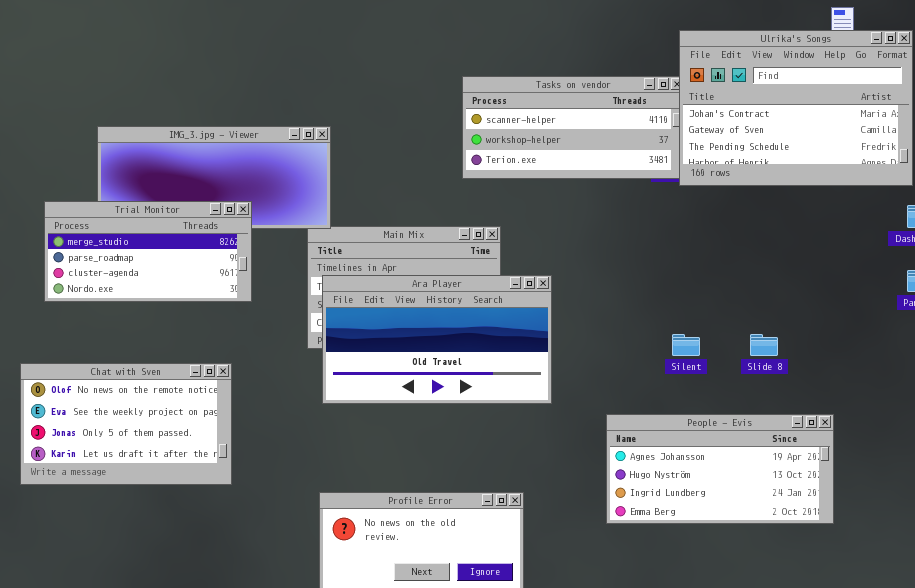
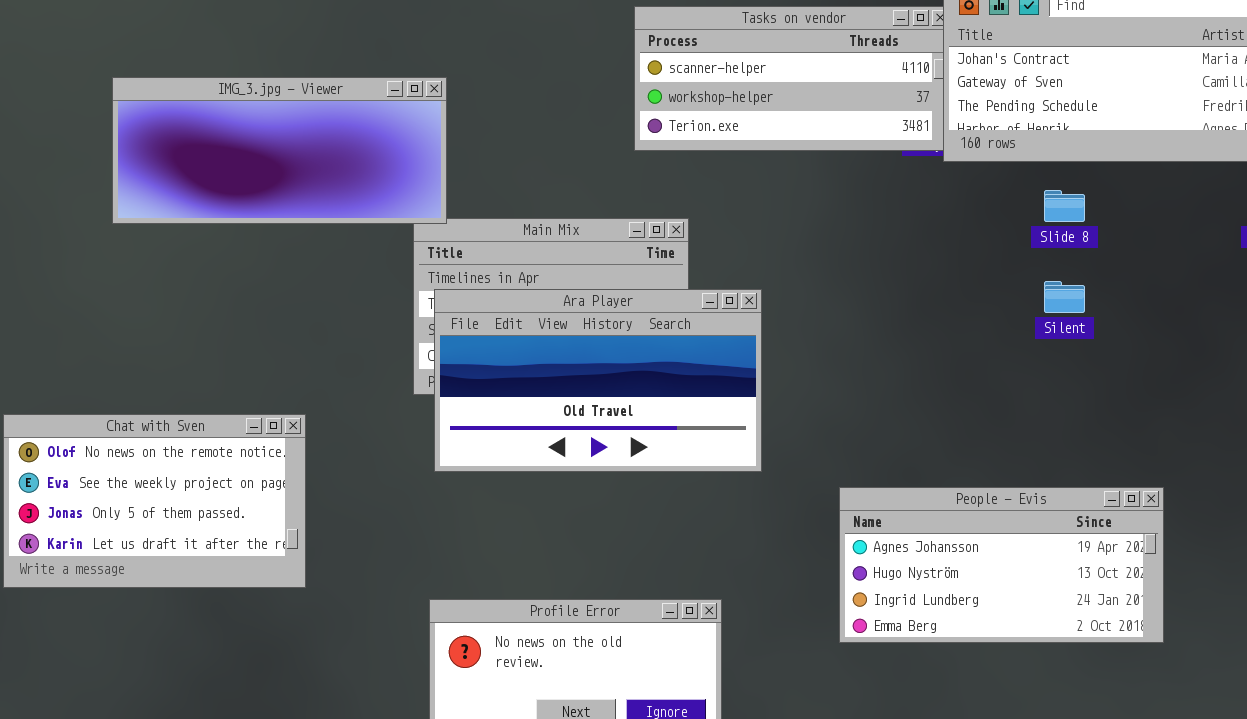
Trial Monitor: [44,201,252,302] -> none, closed
Silent: [672,334,700,356] -> [1044,281,1085,313], moved
Slide 8: [750,334,778,356] -> [1044,190,1085,222], moved

